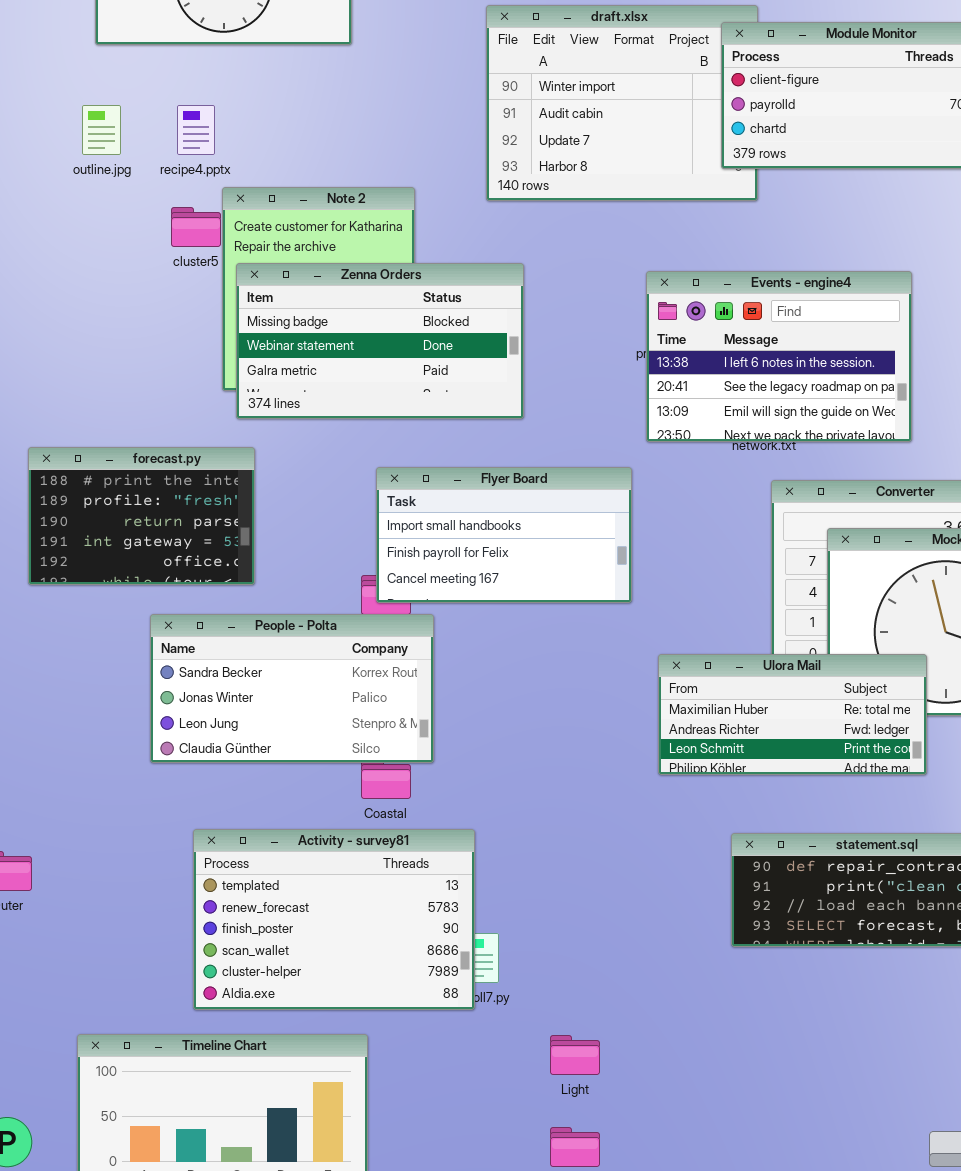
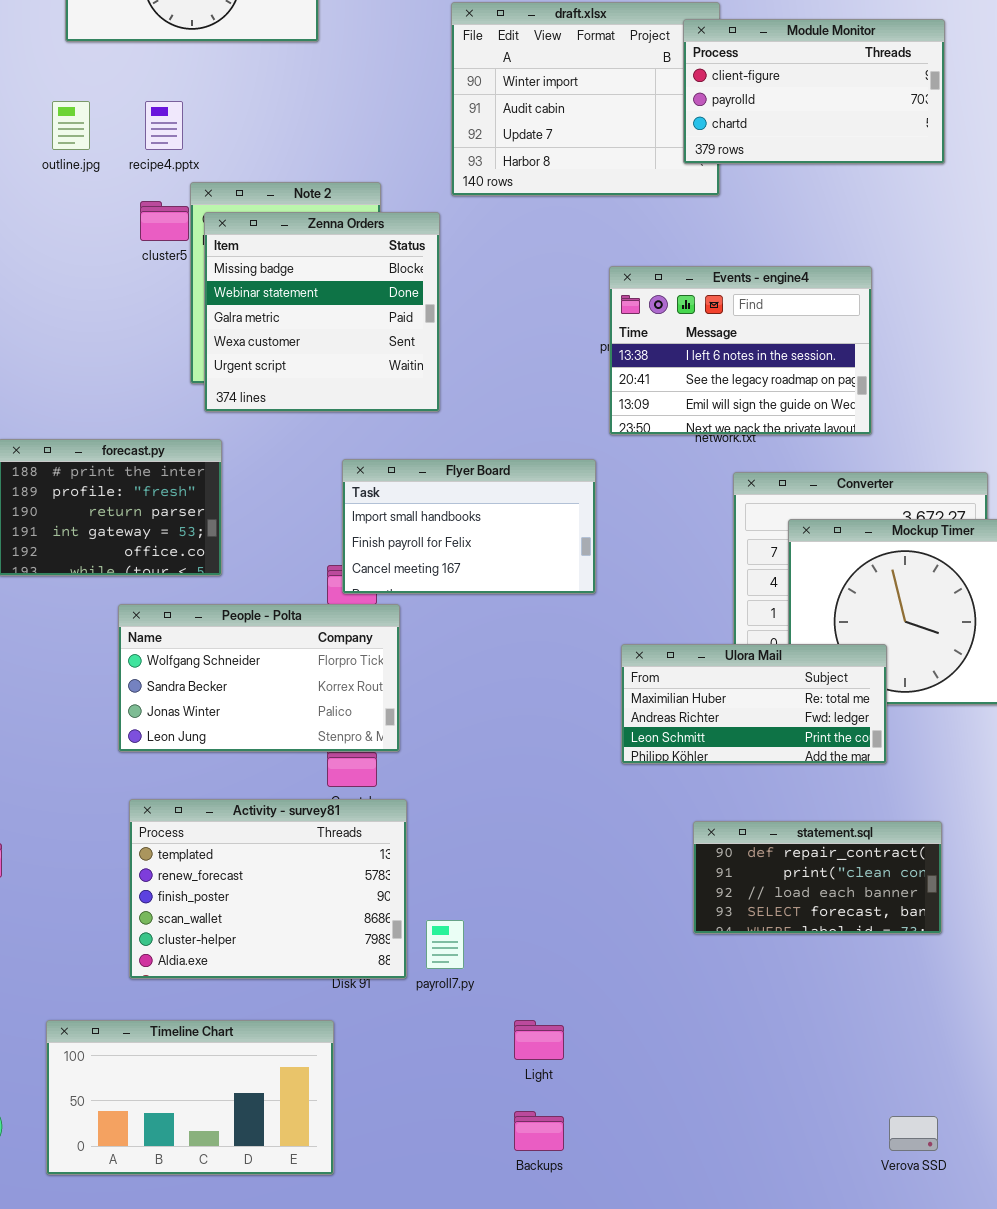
Zenna Orders: [236,263,524,419] -> [204,212,440,412], resized
People - Polta: [150,614,434,763] -> [118,604,400,752], scrolled up 1 row
Activity - survey81: [193,829,475,1010] -> [129,799,407,979], moved

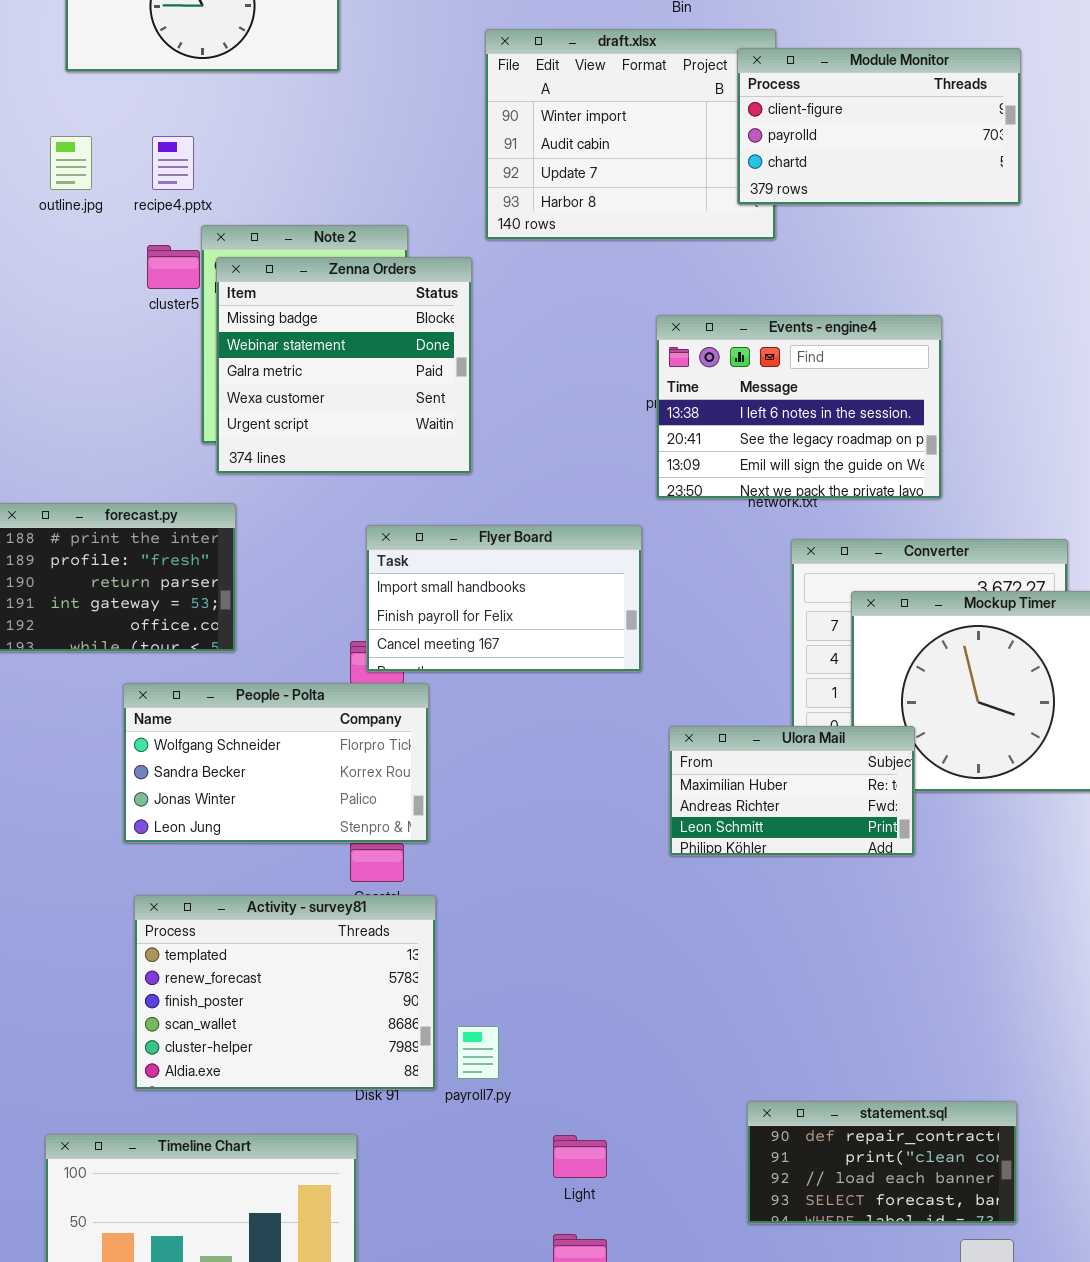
Ulora Mail: [621,644,887,764] -> [669,726,915,856], resized
statement.sql: [693,821,942,934] -> [747,1101,1017,1224], moved

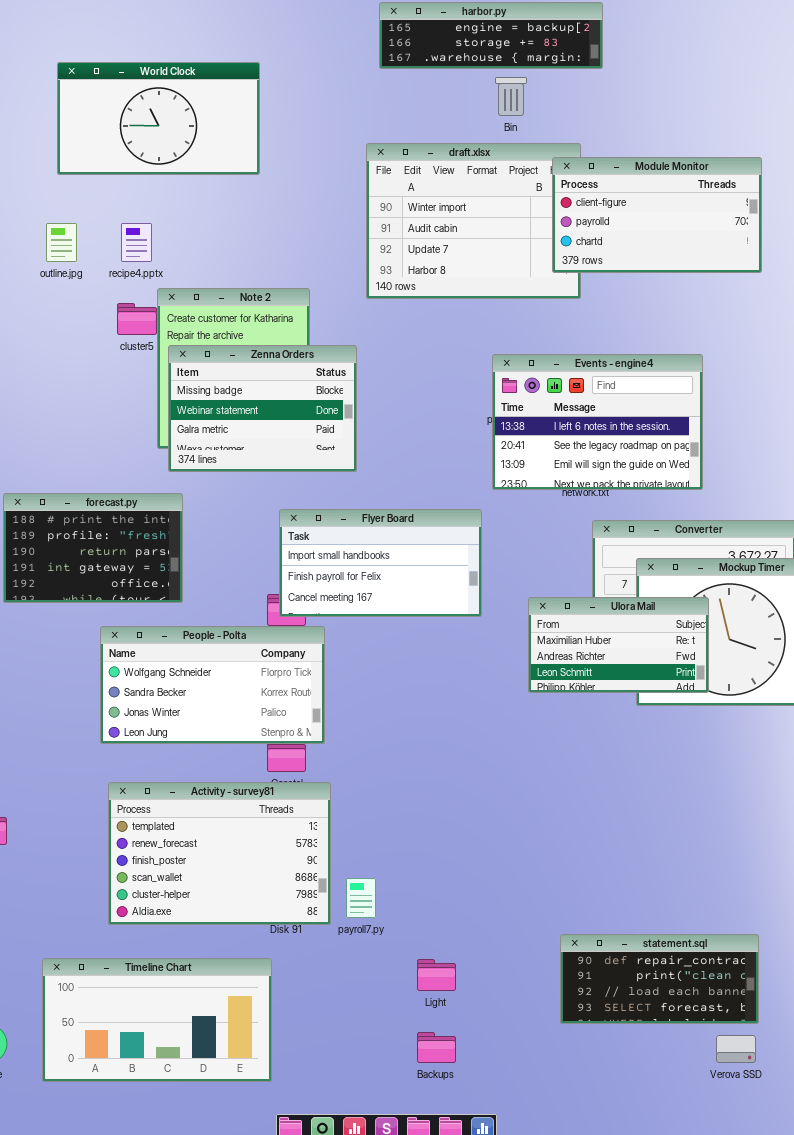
Zenna Orders: [216,257,472,474] -> [168,345,357,472], resized
Ulora Mail: [669,726,915,856] -> [528,597,709,693], moved

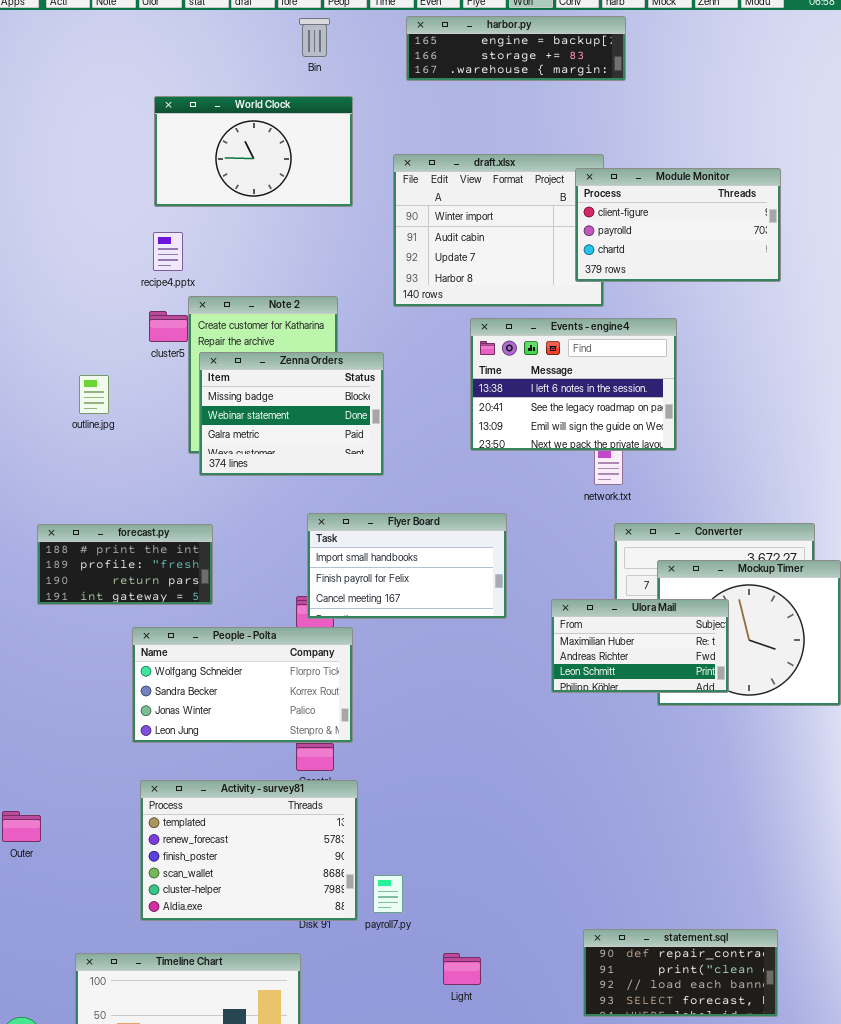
World Clock: [57,62,260,175] -> [154,96,353,207], moved
Bin: [495,77,527,116] -> [299,18,330,57], moved
outline.jpg: [46,223,77,262] -> [79,375,109,414], moved
Events - engine4: [492,354,703,490] -> [470,318,677,451], moved
forecast.py: [3,493,183,603] -> [37,524,213,605], resized

